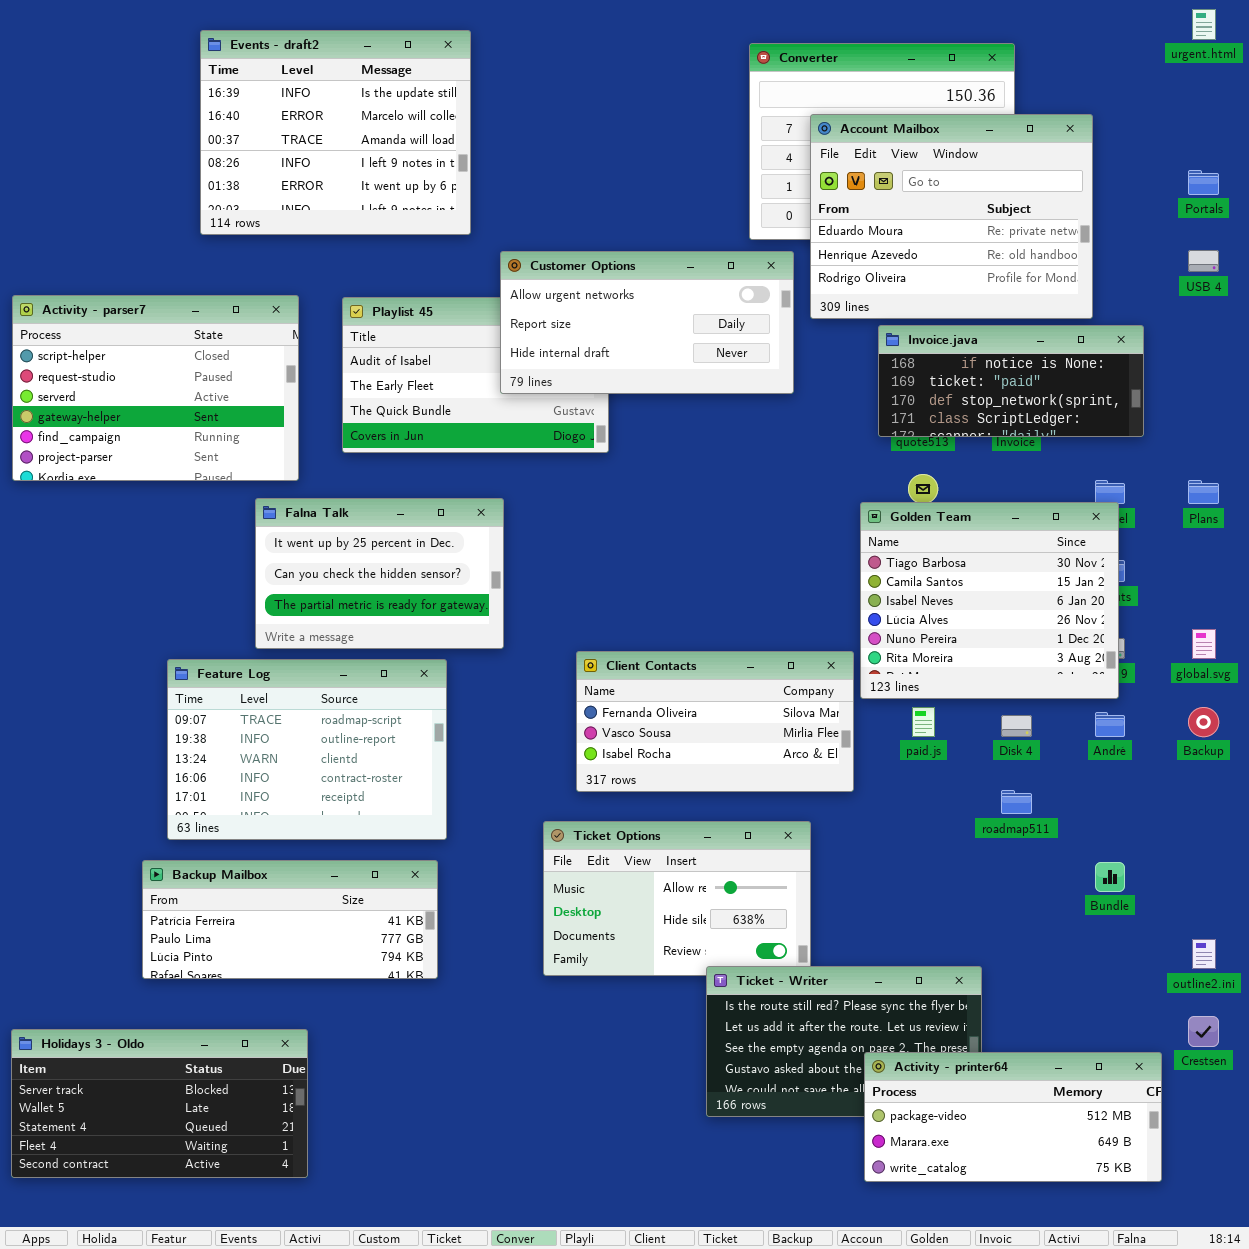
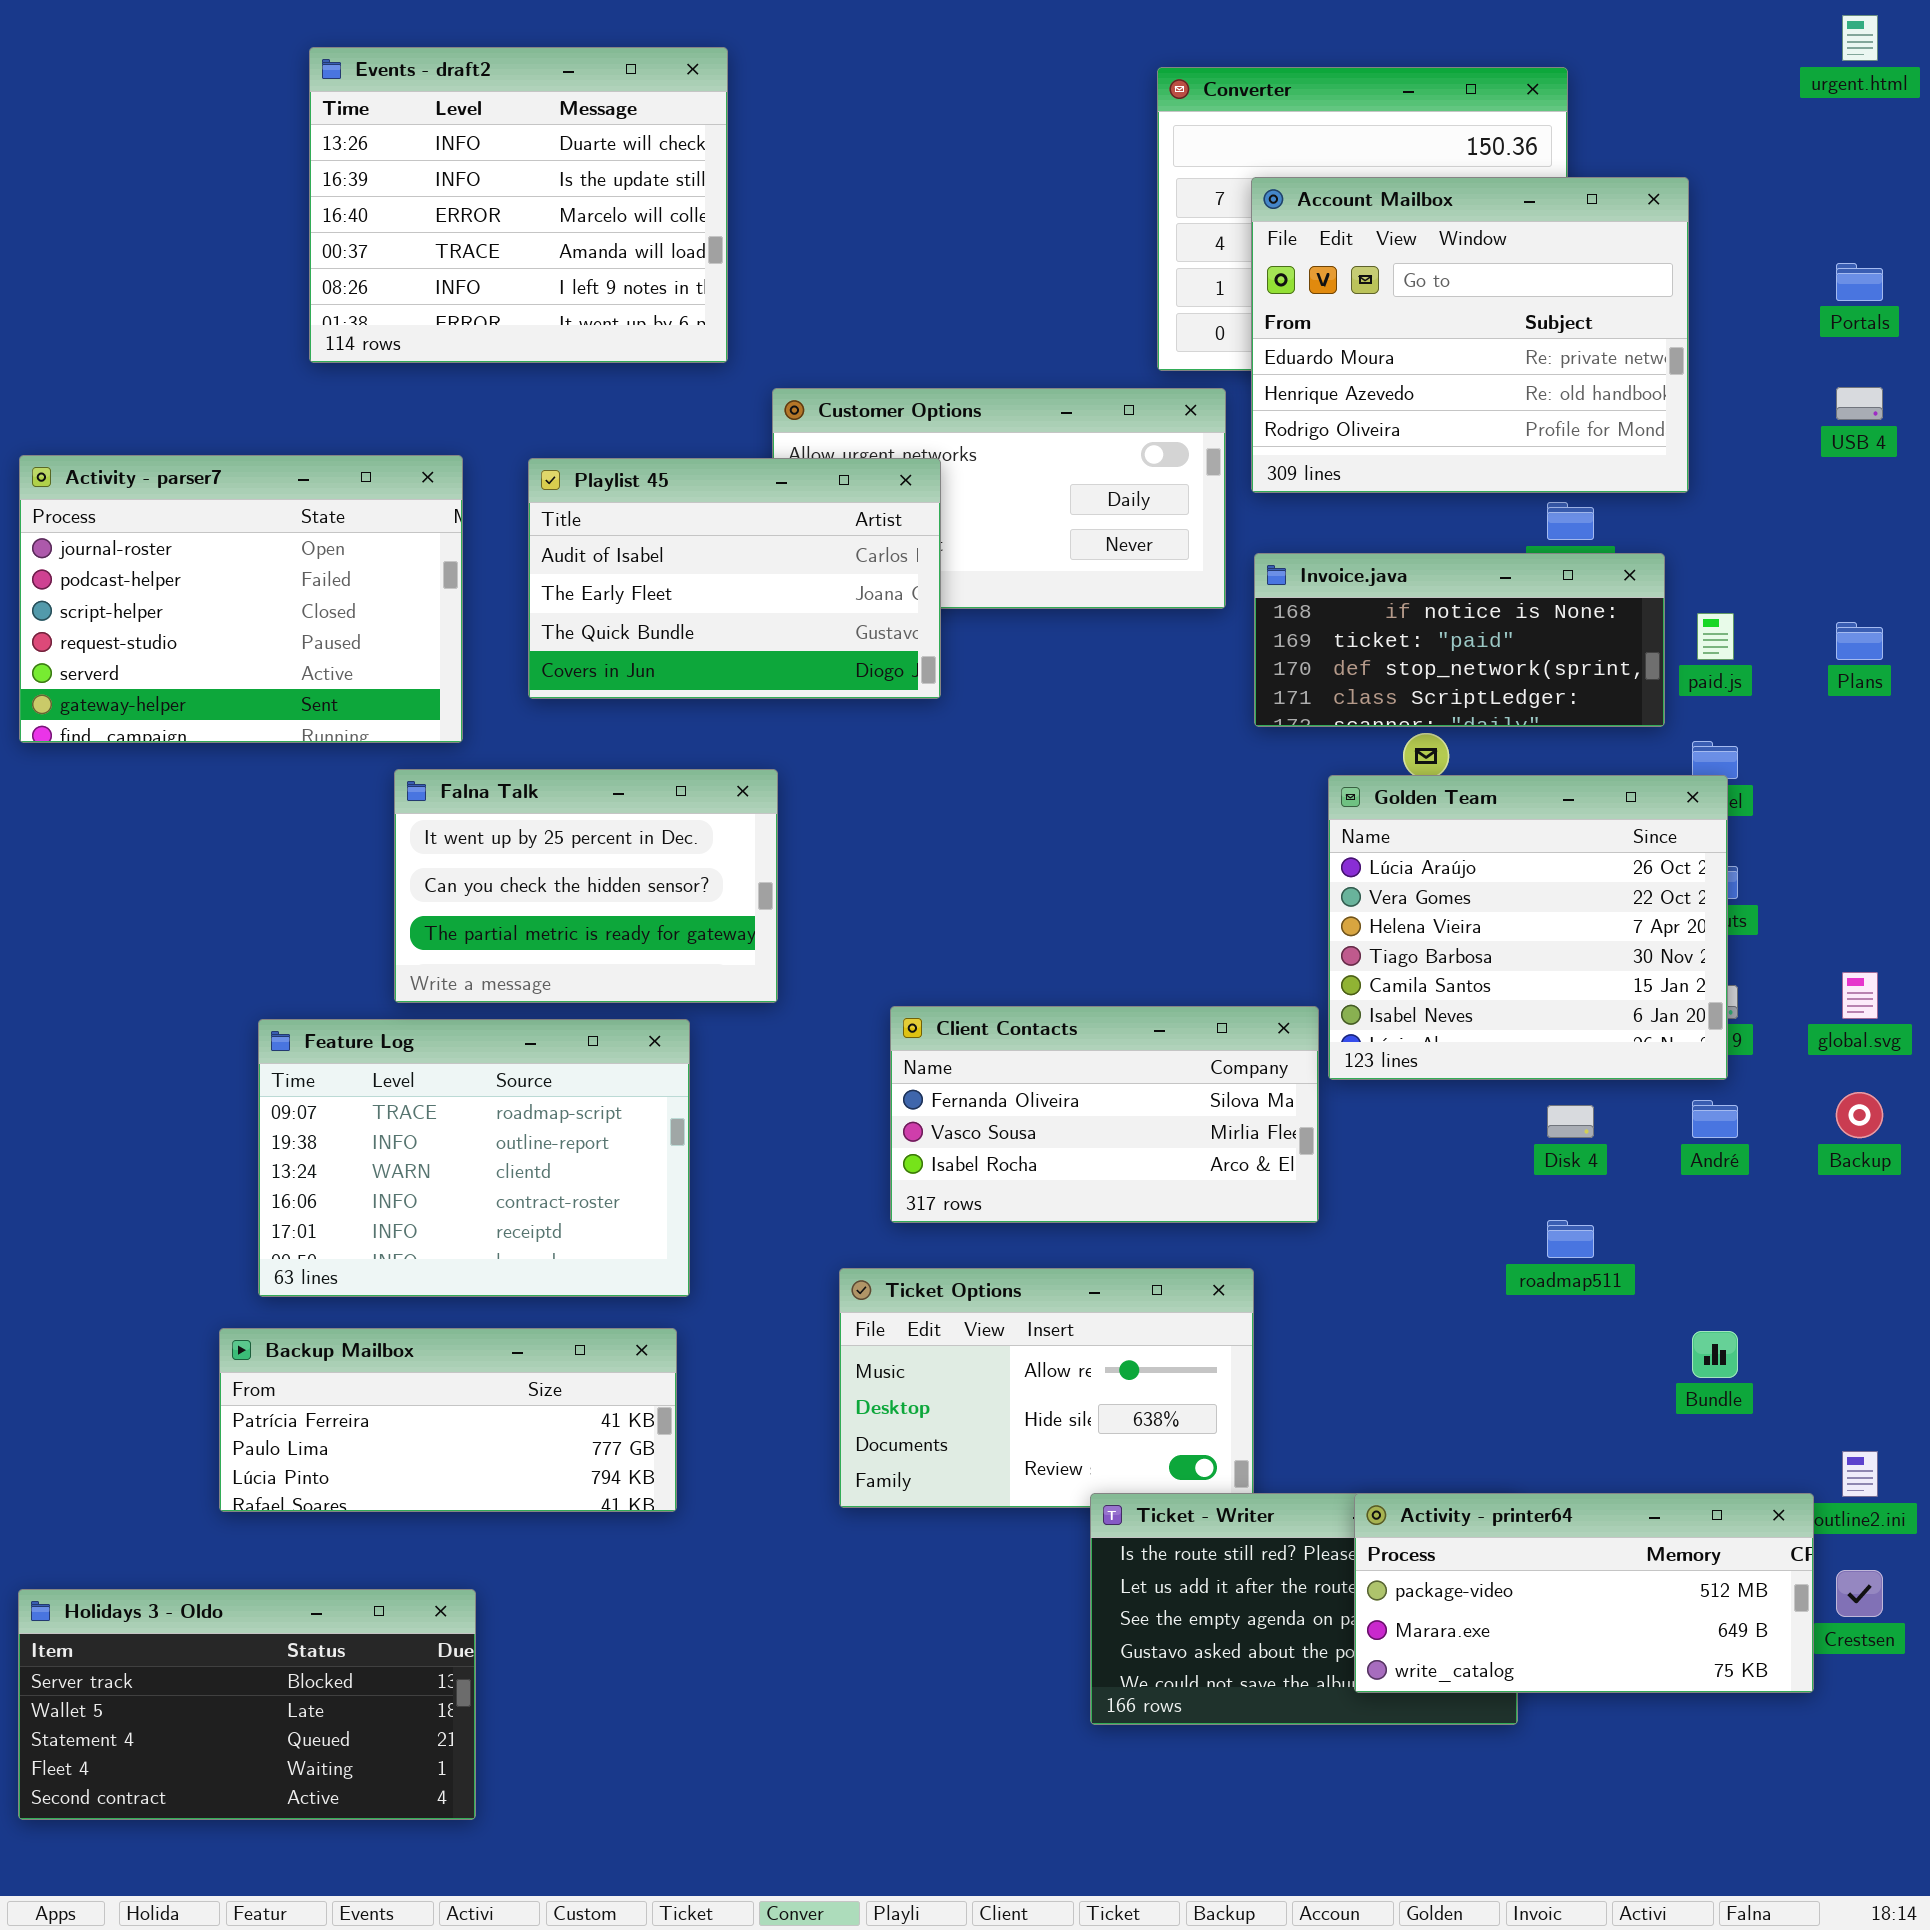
Events - draft2: [200,30,471,235] -> [309,47,728,363], scrolled up 1 row
Activity - parser7: [12,295,299,481] -> [19,455,463,743], scrolled up 2 rows
Playlist 45: [342,297,609,453] -> [528,458,941,699], raised
Invoice.java: [878,325,1144,437] -> [1254,553,1665,727], moved
Plans: [1188,480,1219,504] -> [1836,622,1883,660], moved
Golden Team: [860,502,1119,699] -> [1328,775,1728,1080], scrolled up 3 rows
paid.js: [912,707,935,737] -> [1697,613,1734,660], moved
Activity - printer64: [864,1052,1162,1182] -> [1354,1493,1814,1693], moved

